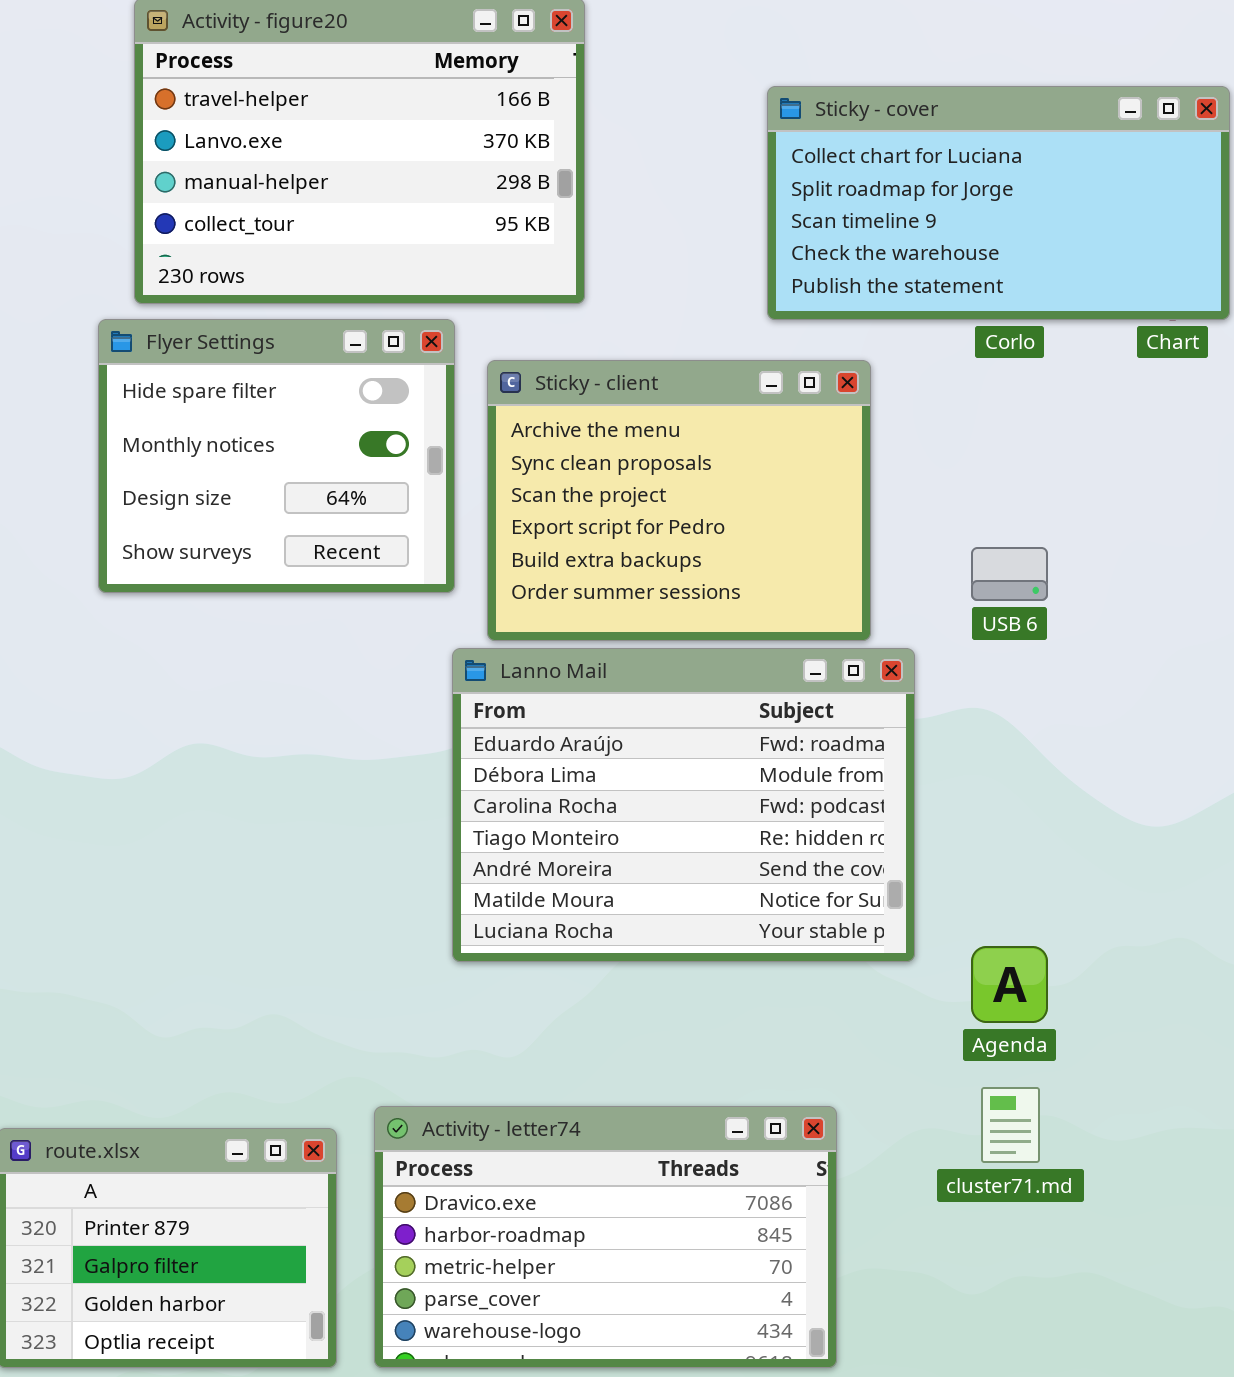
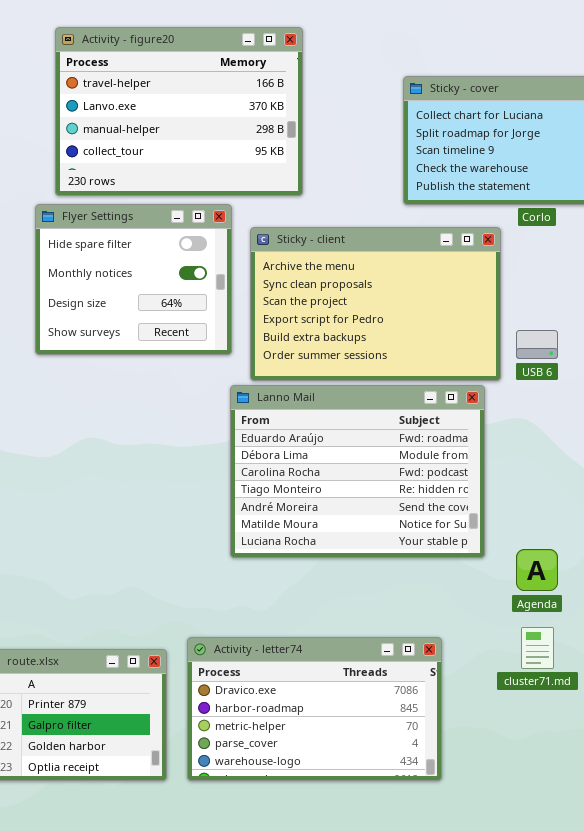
Sticky - client: [487,360,871,641] -> [250,227,501,381], resized

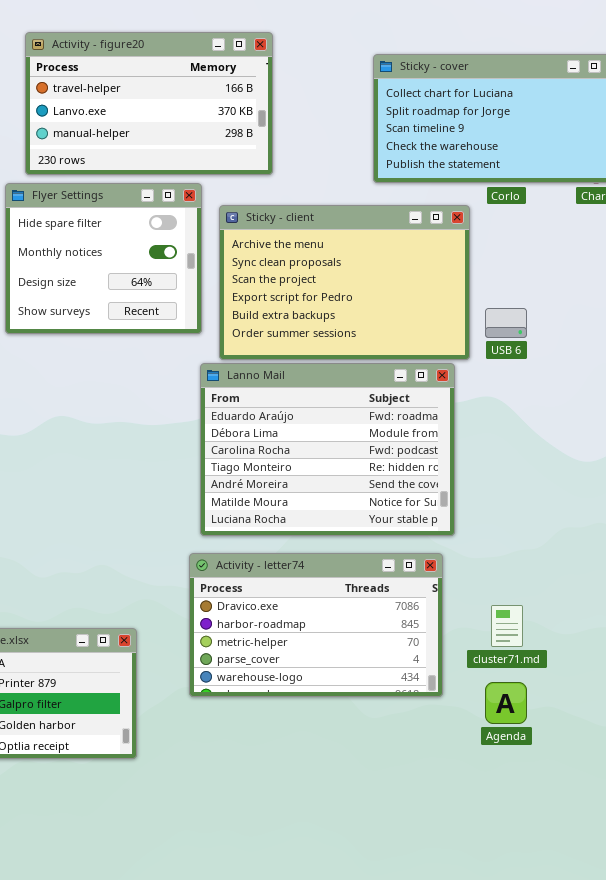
Activity - figure20: [55,27,303,196] -> [25,32,273,175], resized
Agenda: [516,549,558,591] -> [485,682,527,724], moved
Activity - letter74: [187,637,442,781] -> [189,553,443,697], moved

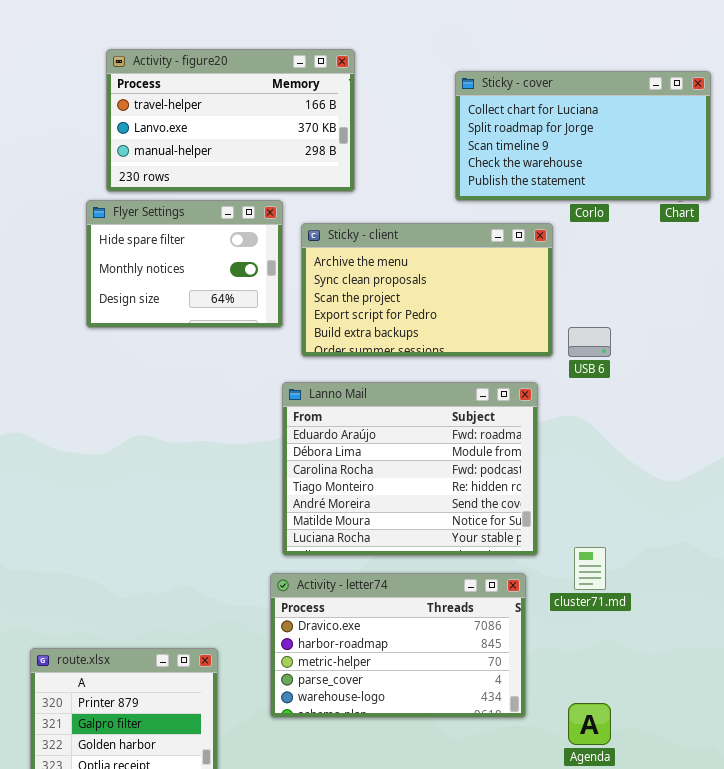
Flyer Settings: [5,183,202,334] -> [86,200,283,328], resized
Sticky - client: [219,205,470,360] -> [301,223,553,357], resized
cluster71.md: [491,605,523,647] -> [574,547,606,590], moved

